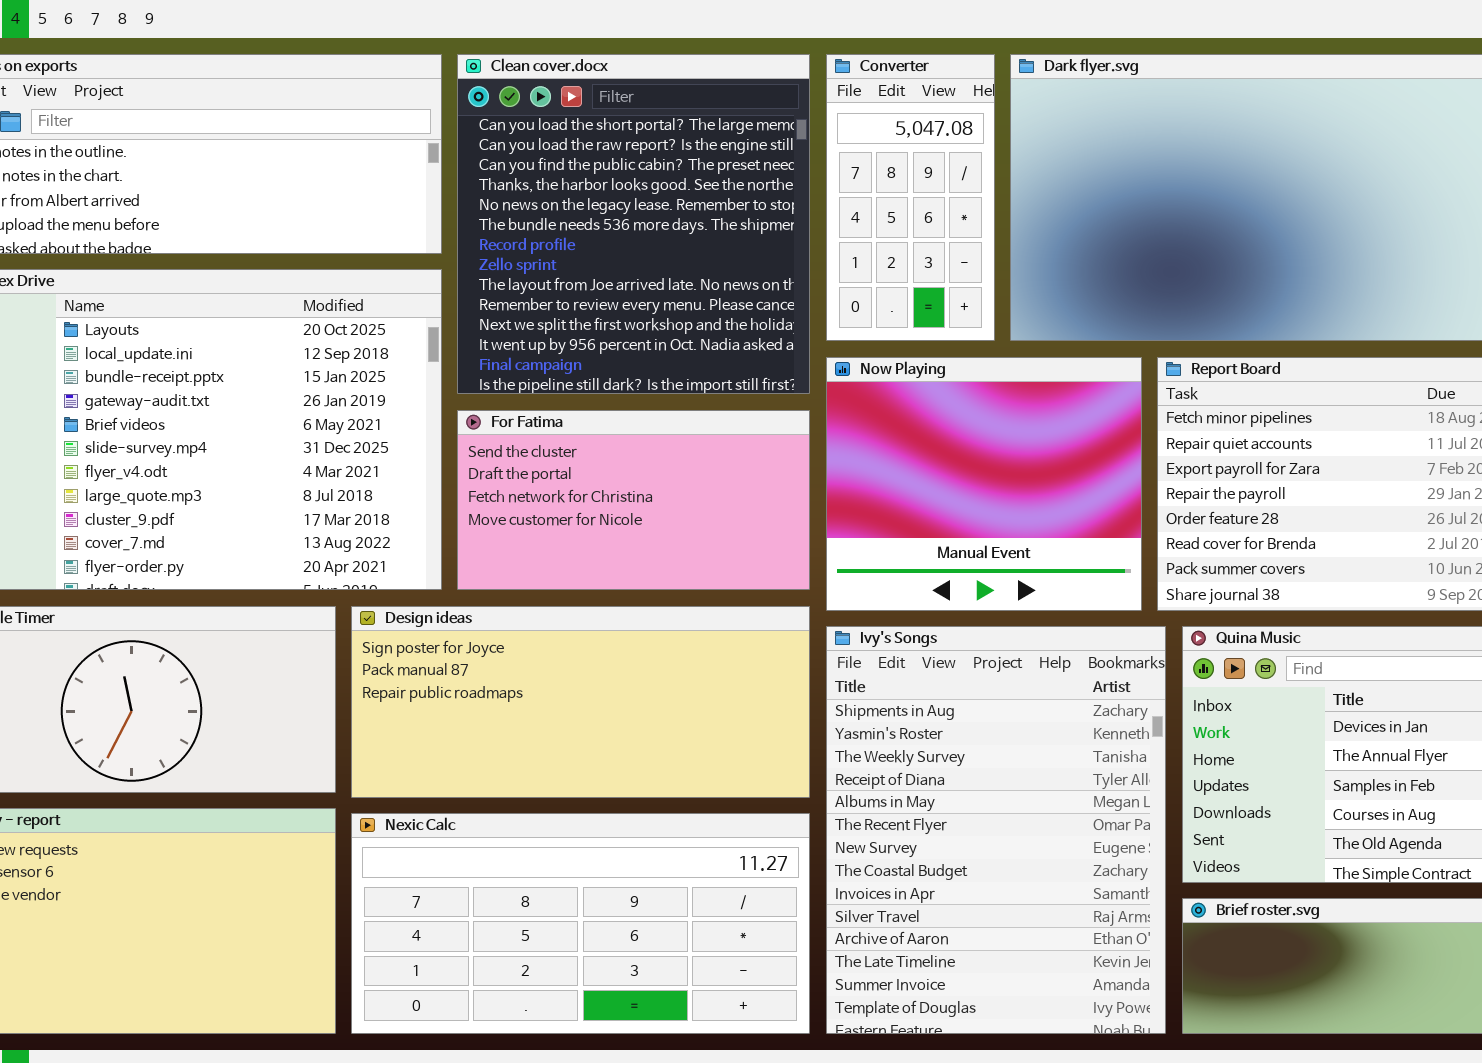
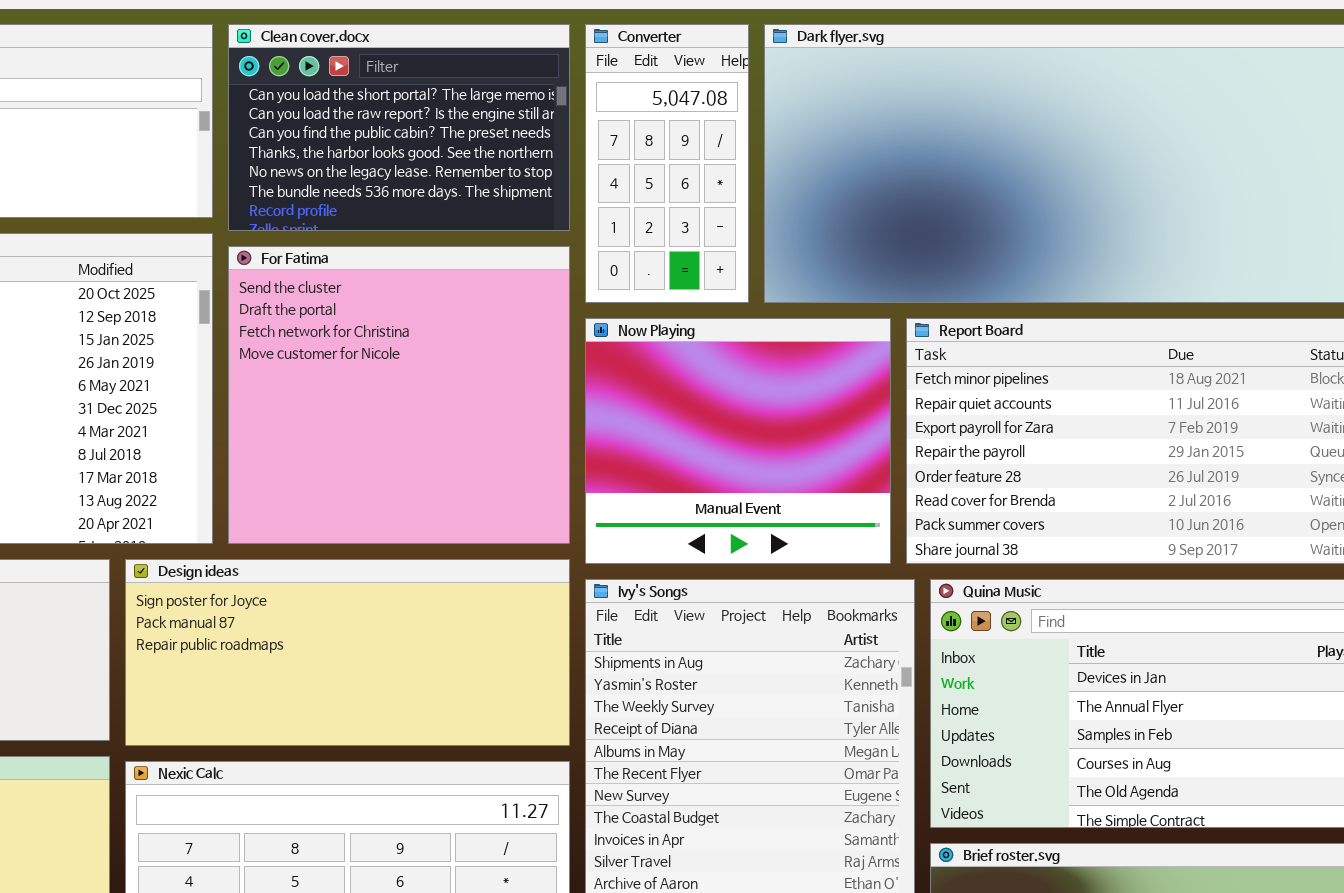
Clean cover.docx: [457,54,810,394] -> [228,24,570,231], resized
For Fatima: [457,410,810,590] -> [228,246,570,544], resized

